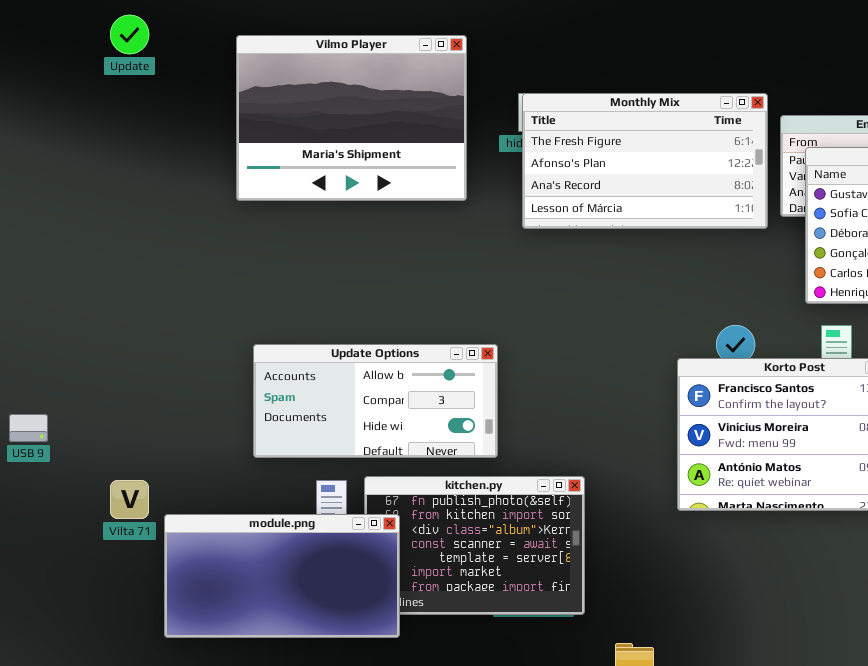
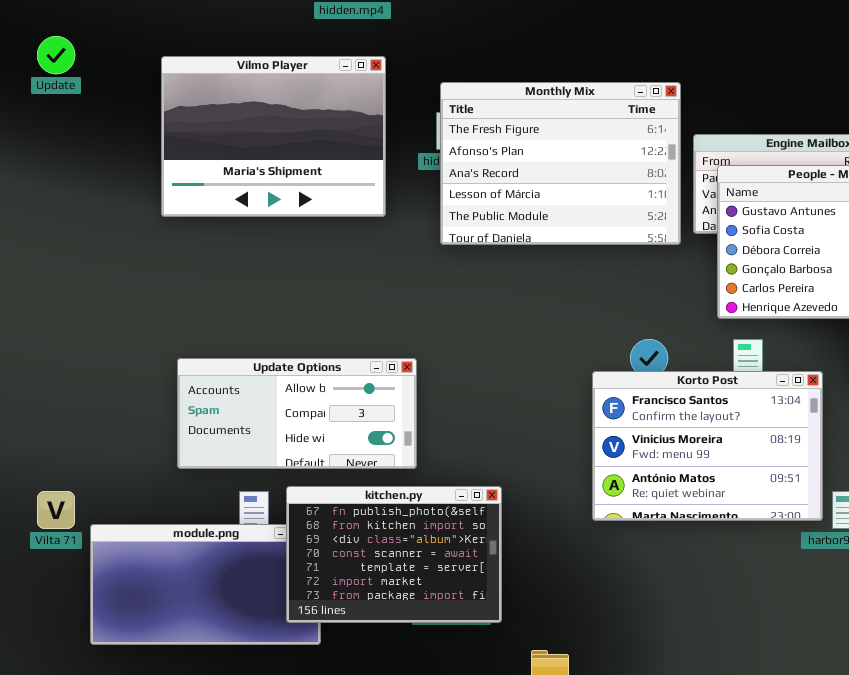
Monthly Mix: [522,93,768,229] -> [440,82,681,245], resized
kitchen.py: [364,476,585,615] -> [286,486,502,623], raised

